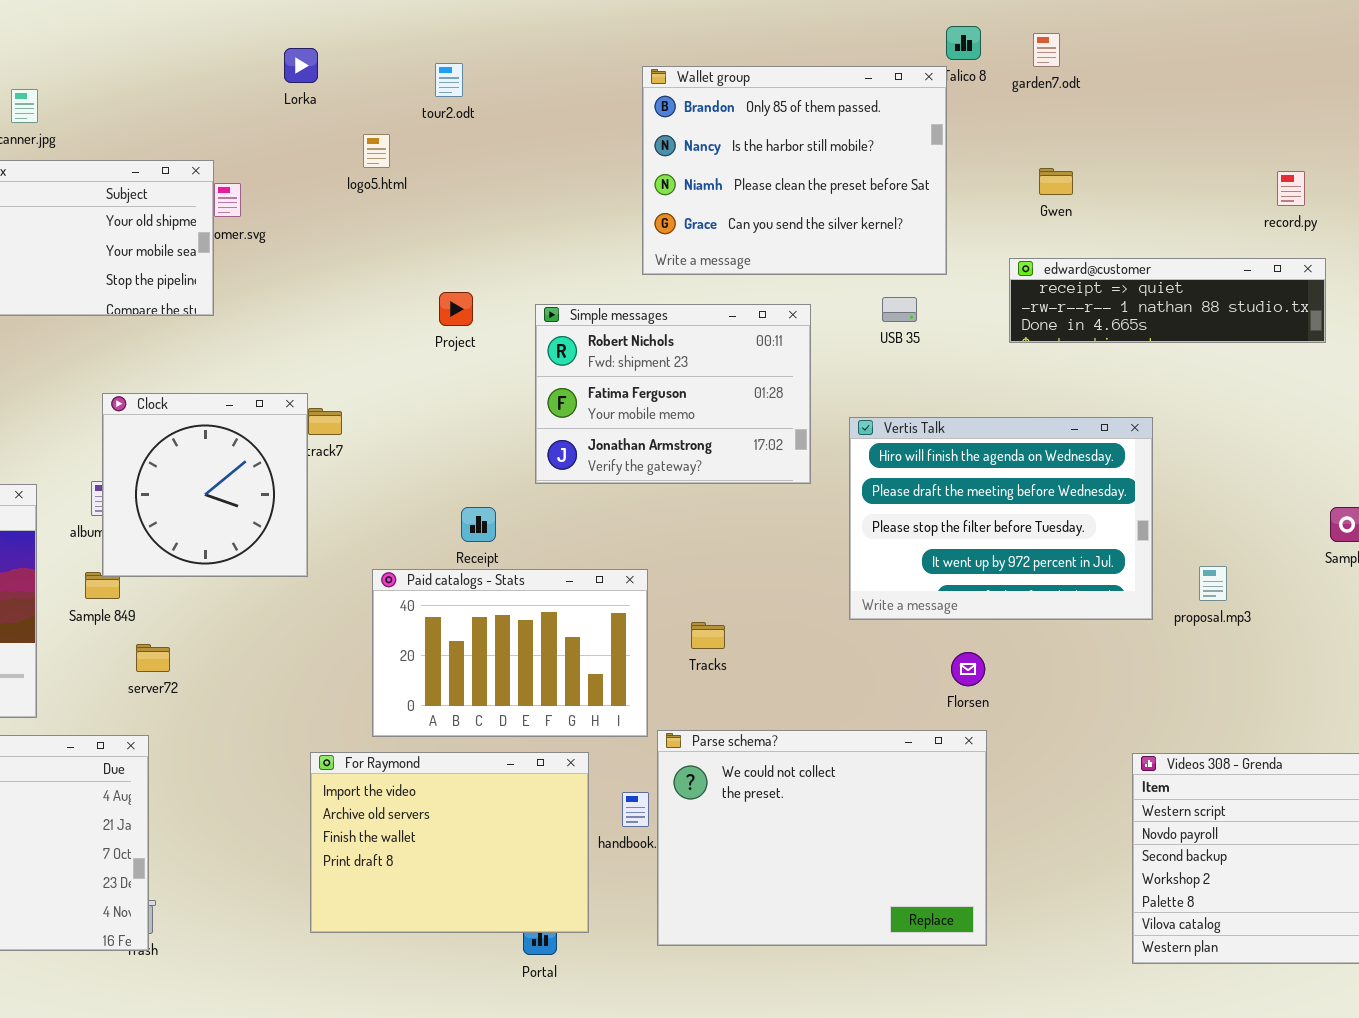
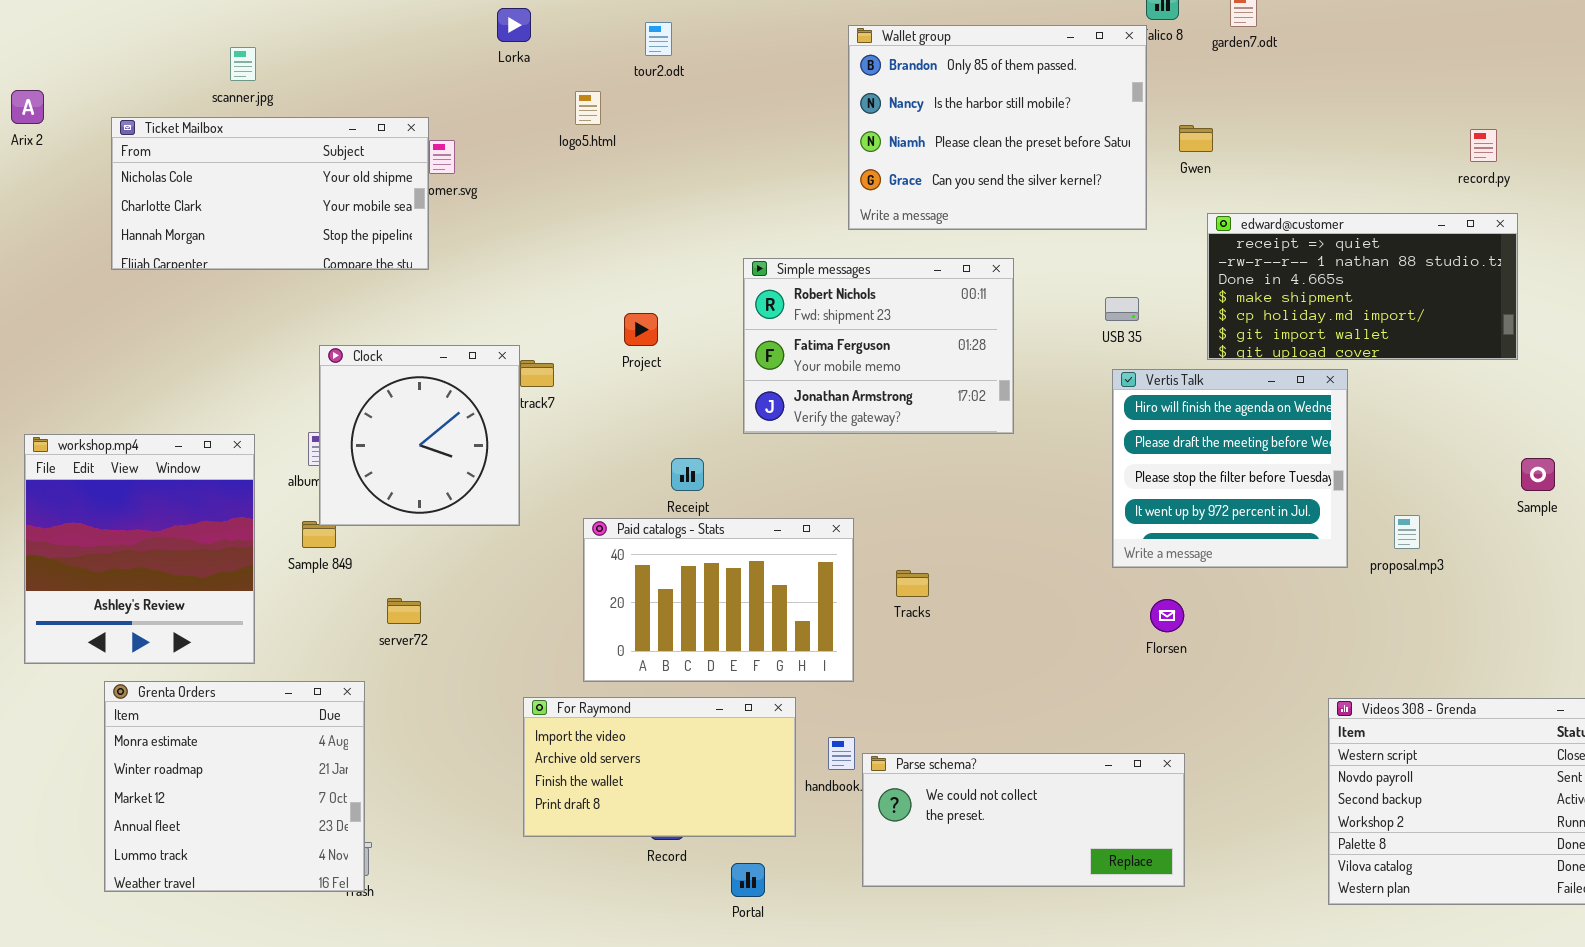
Gwen: [1039,168,1073,195] -> [1179,125,1213,152], moved
edward@customer: [1009,258,1326,343] -> [1207,213,1518,360], resized
Project: [439,292,473,326] -> [624,313,658,346], moved
USB 35: [882,297,917,322] -> [1105,297,1139,321], moved
Vertis Talk: [849,417,1153,620] -> [1112,369,1348,568], resized
server72: [136,644,170,672] -> [387,598,421,624], moved
Parse schema?: [657,730,987,946] -> [862,753,1185,887], resized
For Raymond: [310,752,589,933] -> [523,697,796,837], resized

